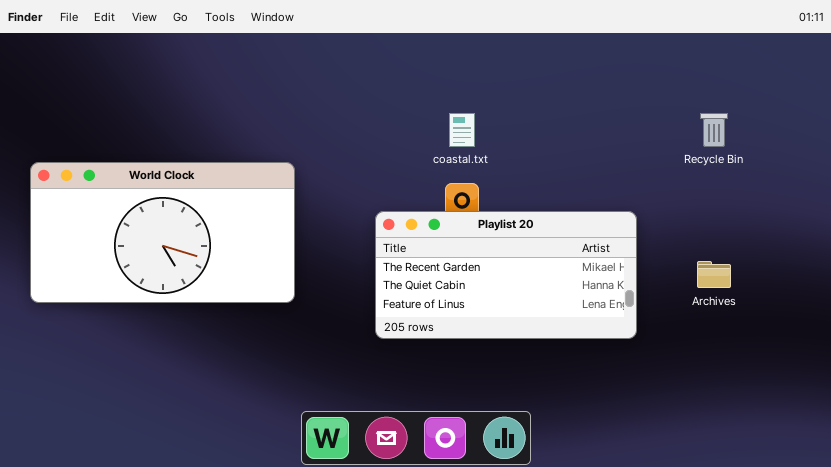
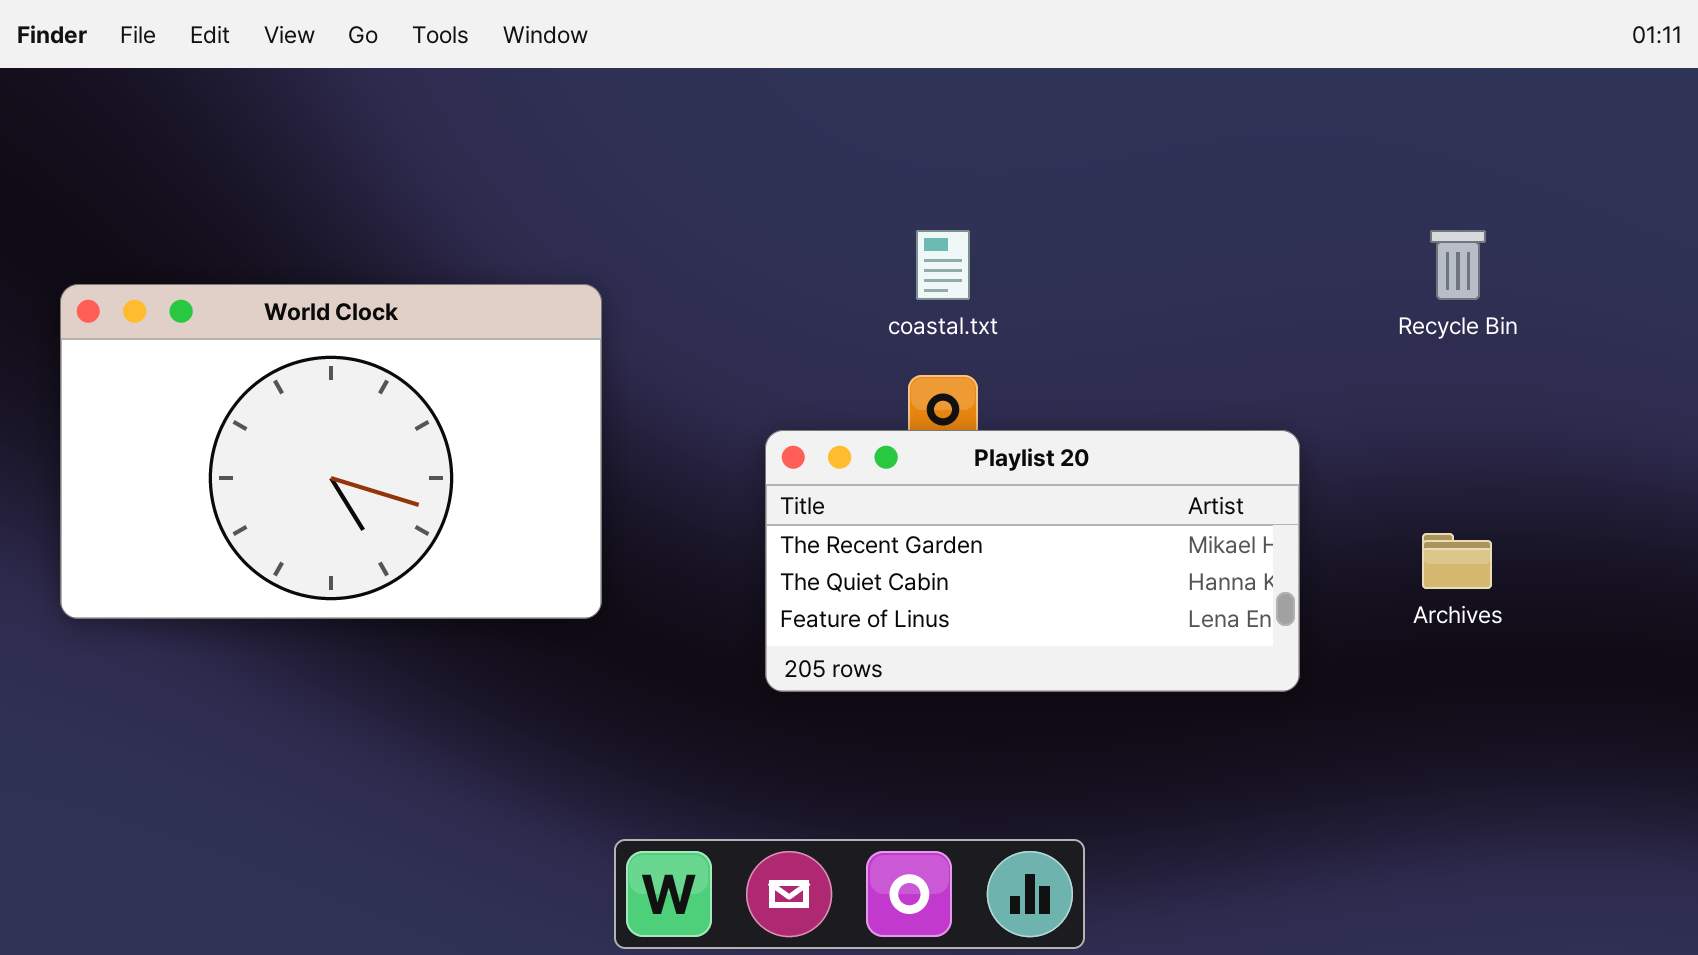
World Clock: [30,162,295,303] -> [60,284,602,619], resized

